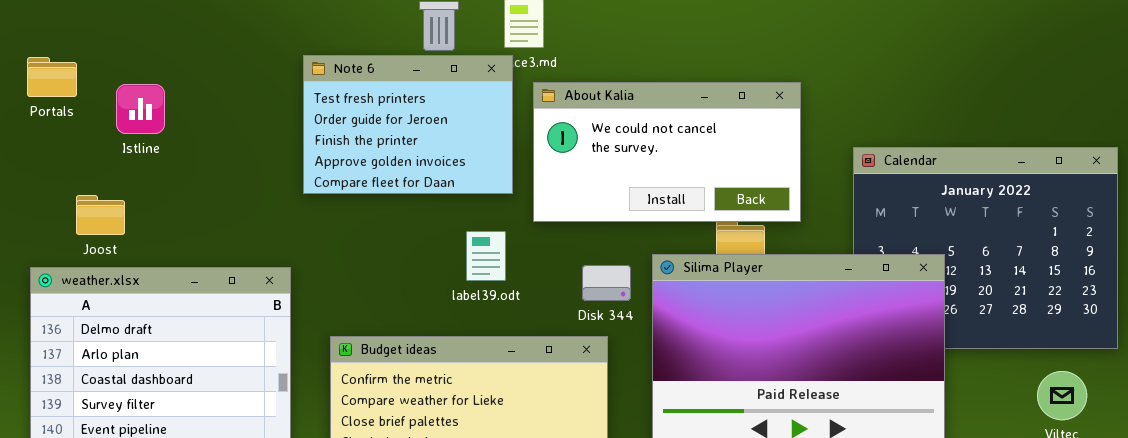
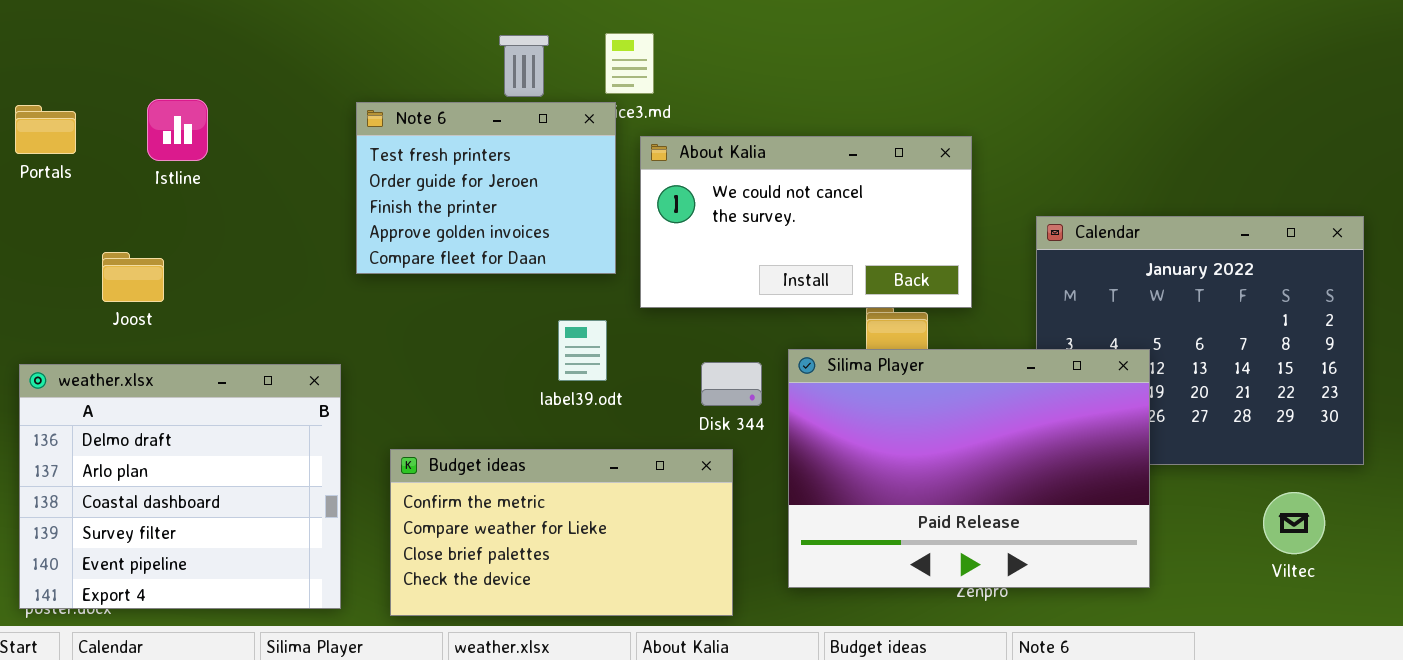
Istline: [116,84,165,134] -> [147,99,208,161], moved
Joost: [76,195,125,235] -> [102,252,164,302], moved

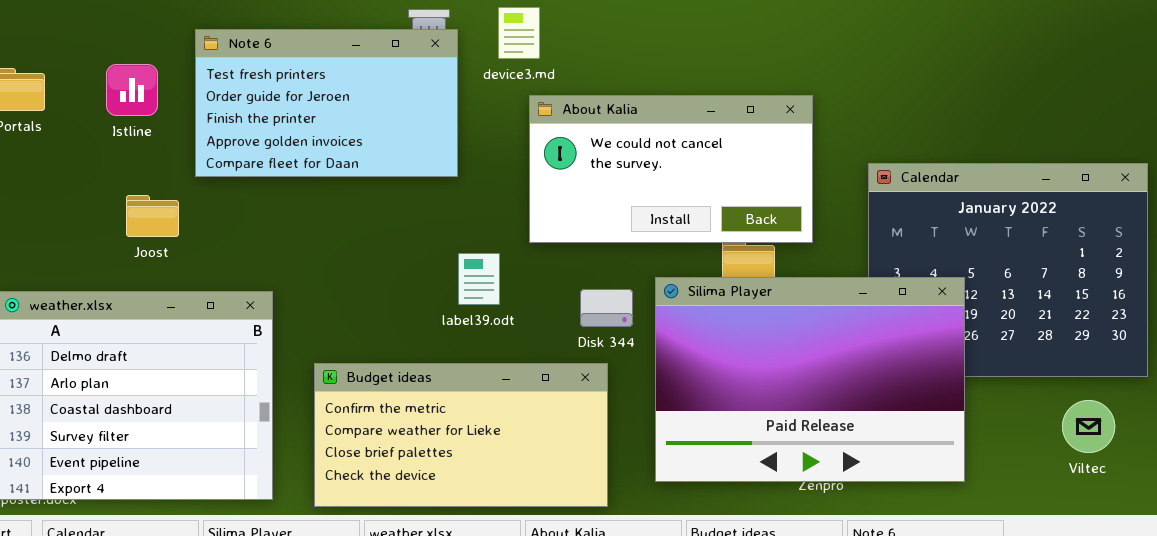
Note 6: [356,102,616,274] -> [195,29,458,177], moved, resized
Joost: [102,252,164,302] -> [126,195,179,237], moved

